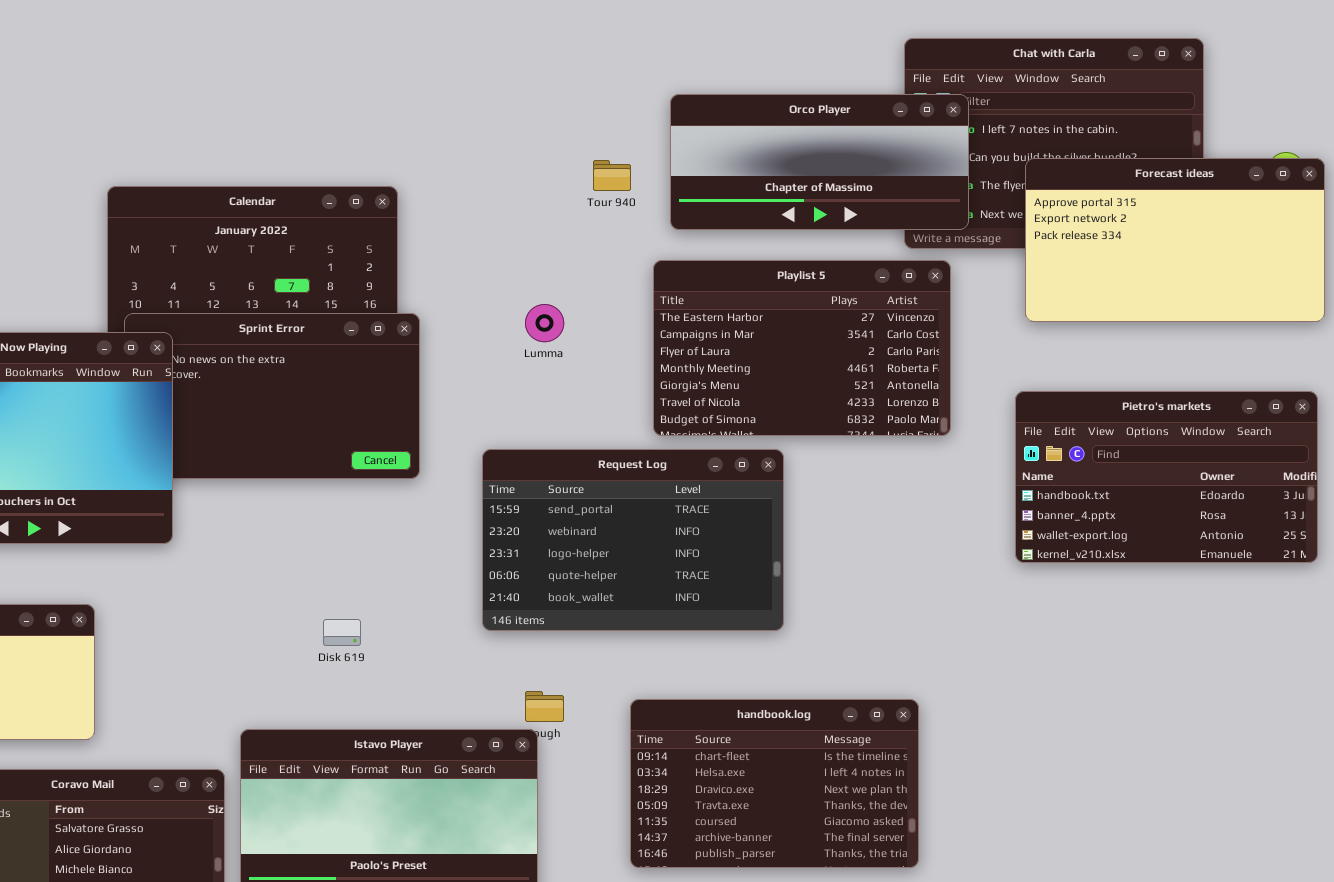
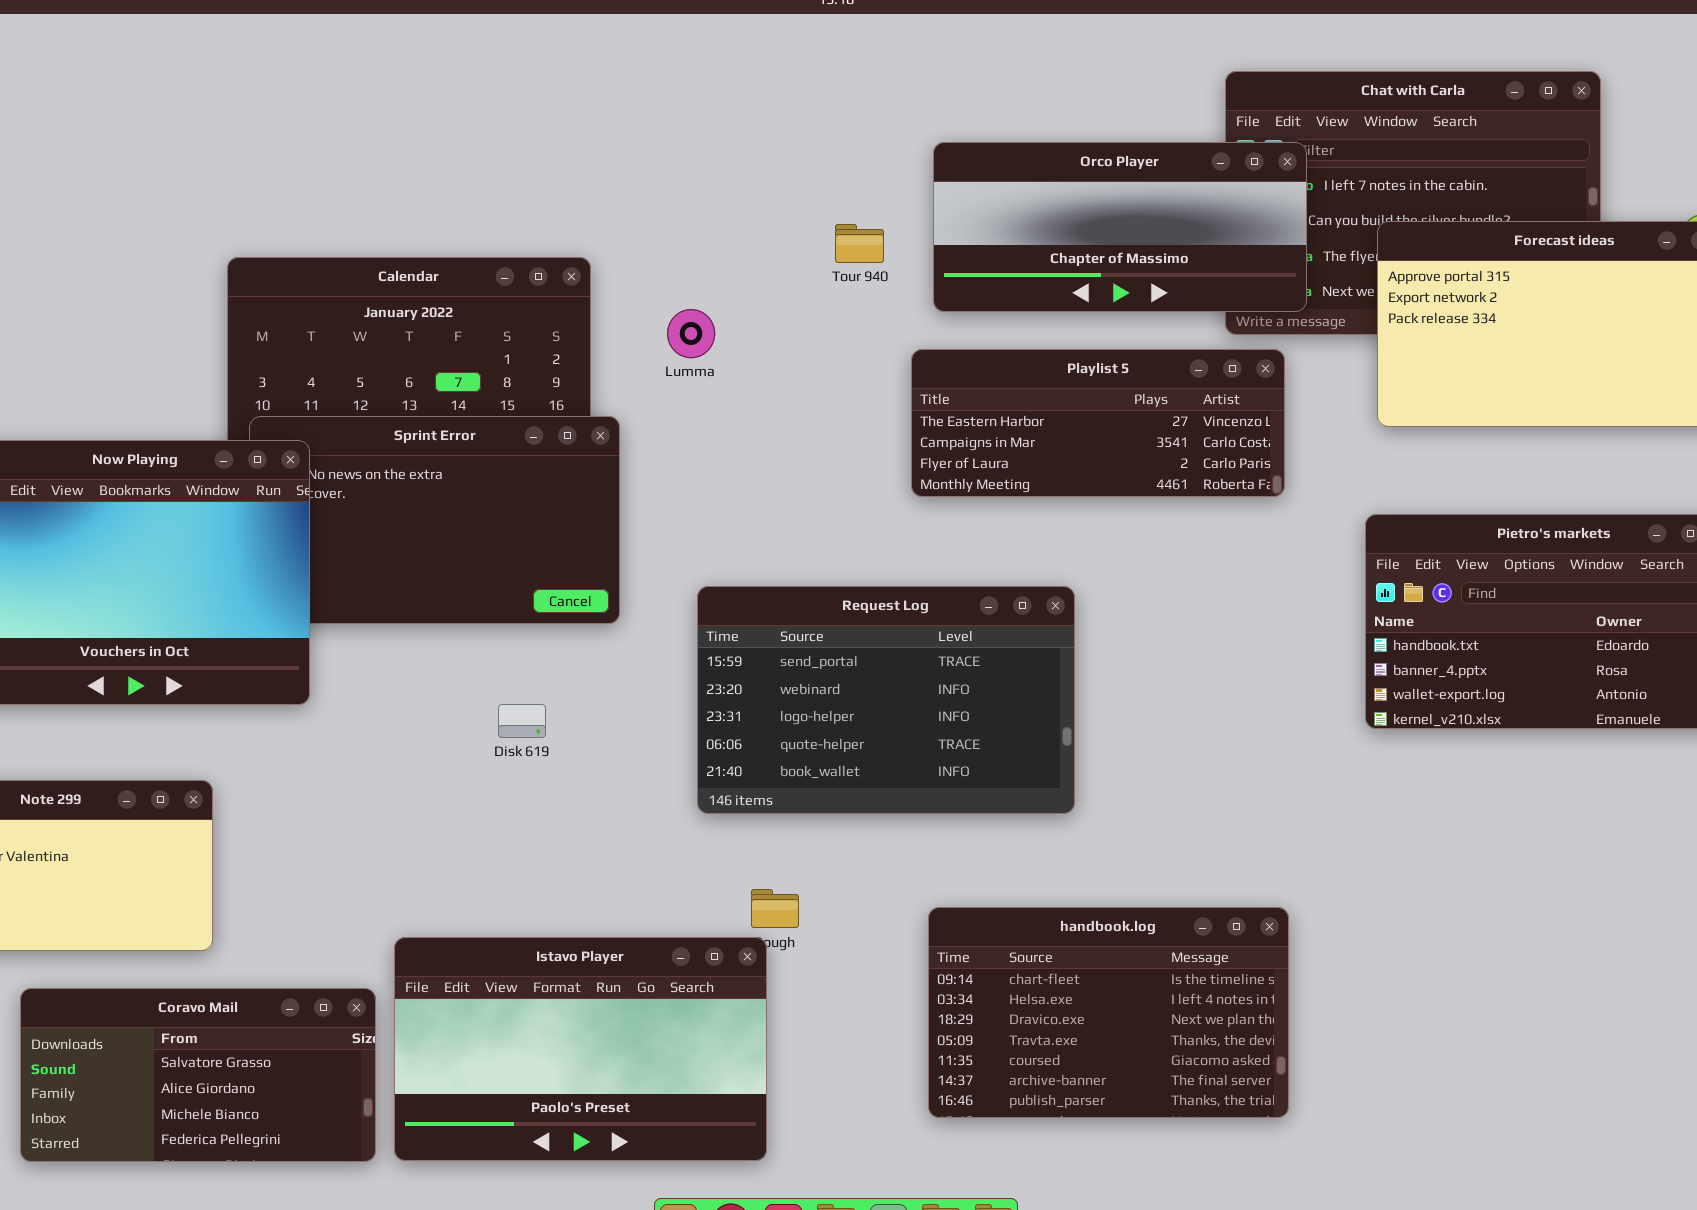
Playlist 5: [653,260,951,436] -> [911,349,1285,497], resized
Lumma: [525,304,564,342] -> [667,309,715,358], moved
Disk 619: [323,619,361,646] -> [498,704,546,738], moved
handbook.log: [630,699,919,868] -> [928,907,1289,1118], moved

